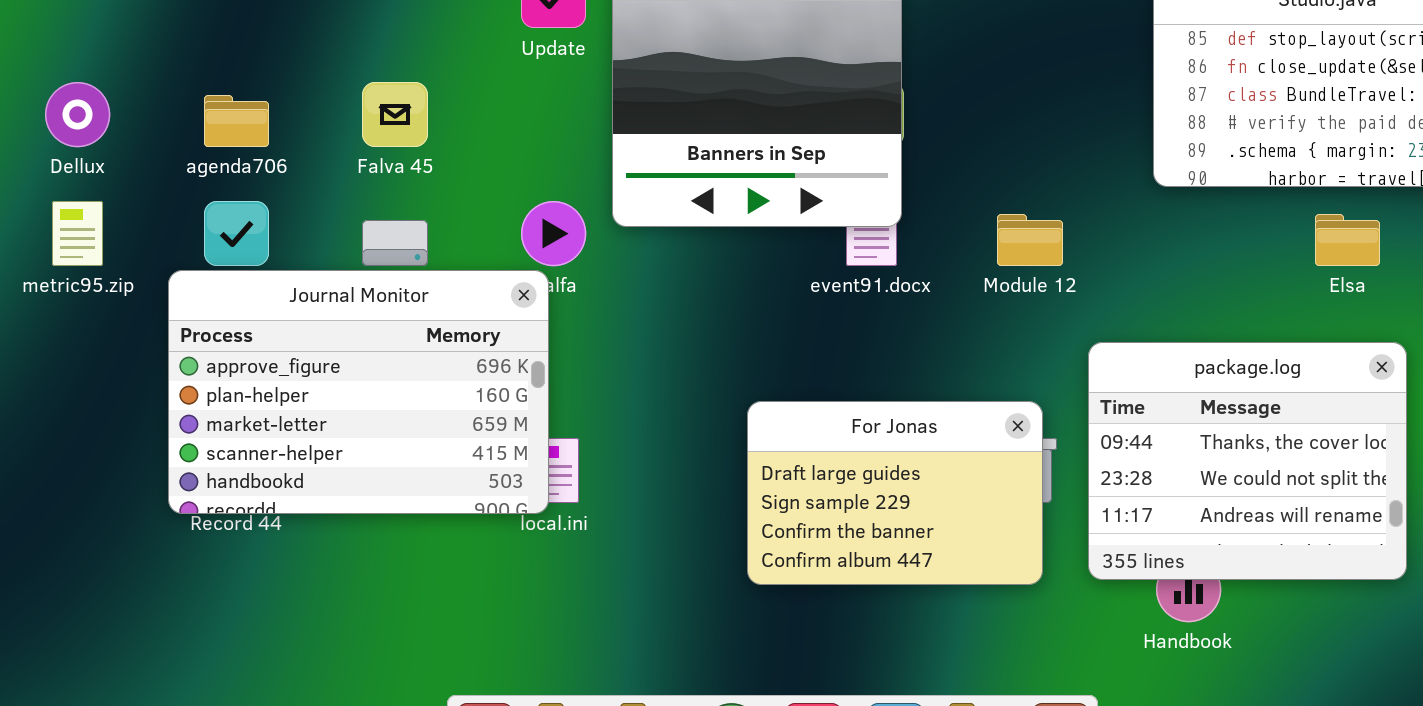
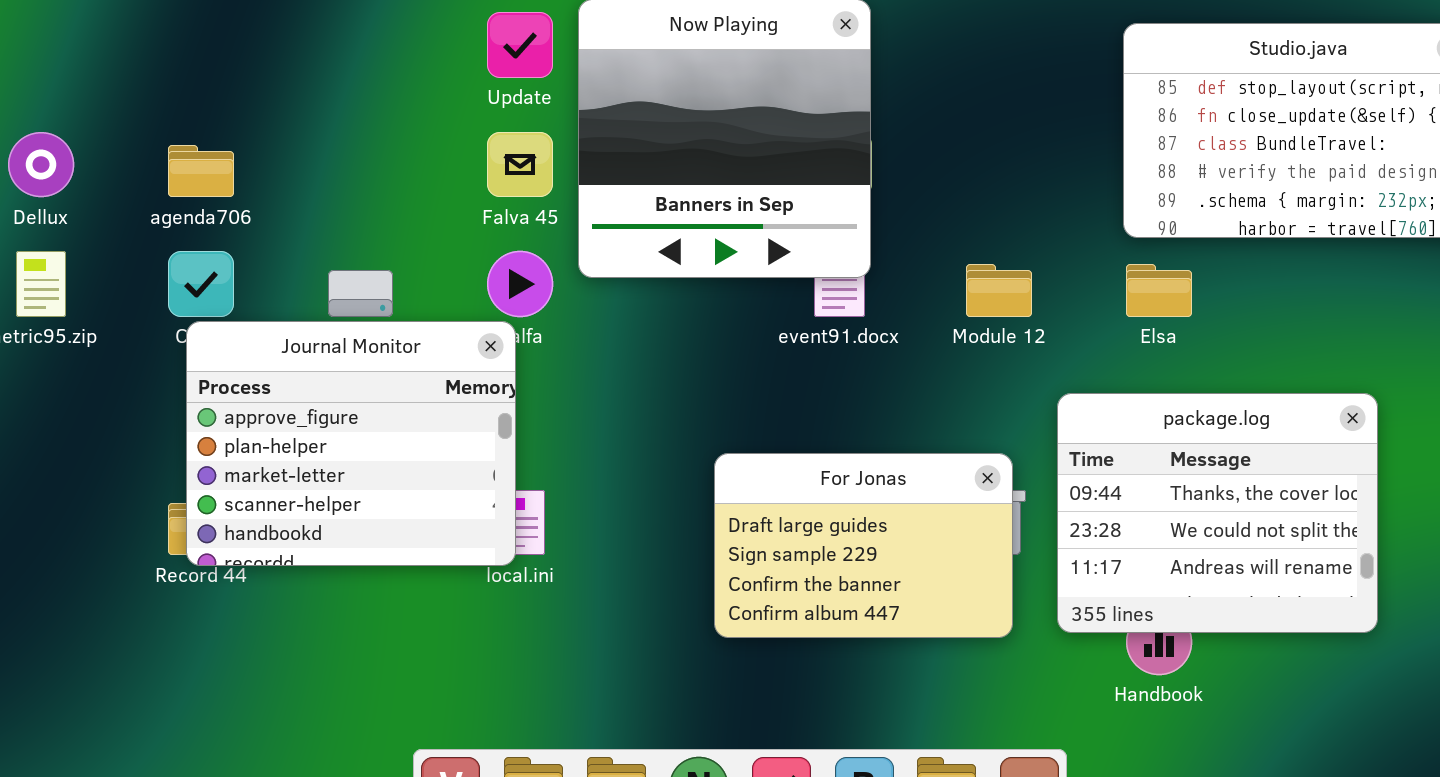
Falva 45: [362,82,428,147] -> [487,132,553,197], moved
Elsa: [1315,214,1380,266] -> [1126,264,1192,317], moved
Journal Monitor: [168,270,549,514] -> [186,321,516,566], resized

